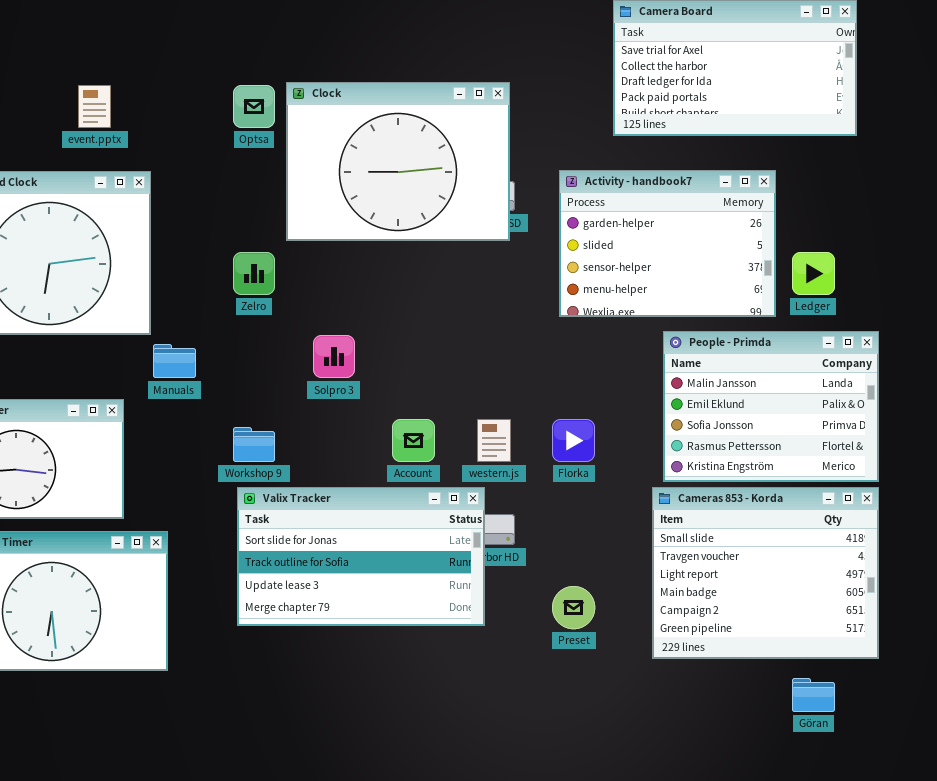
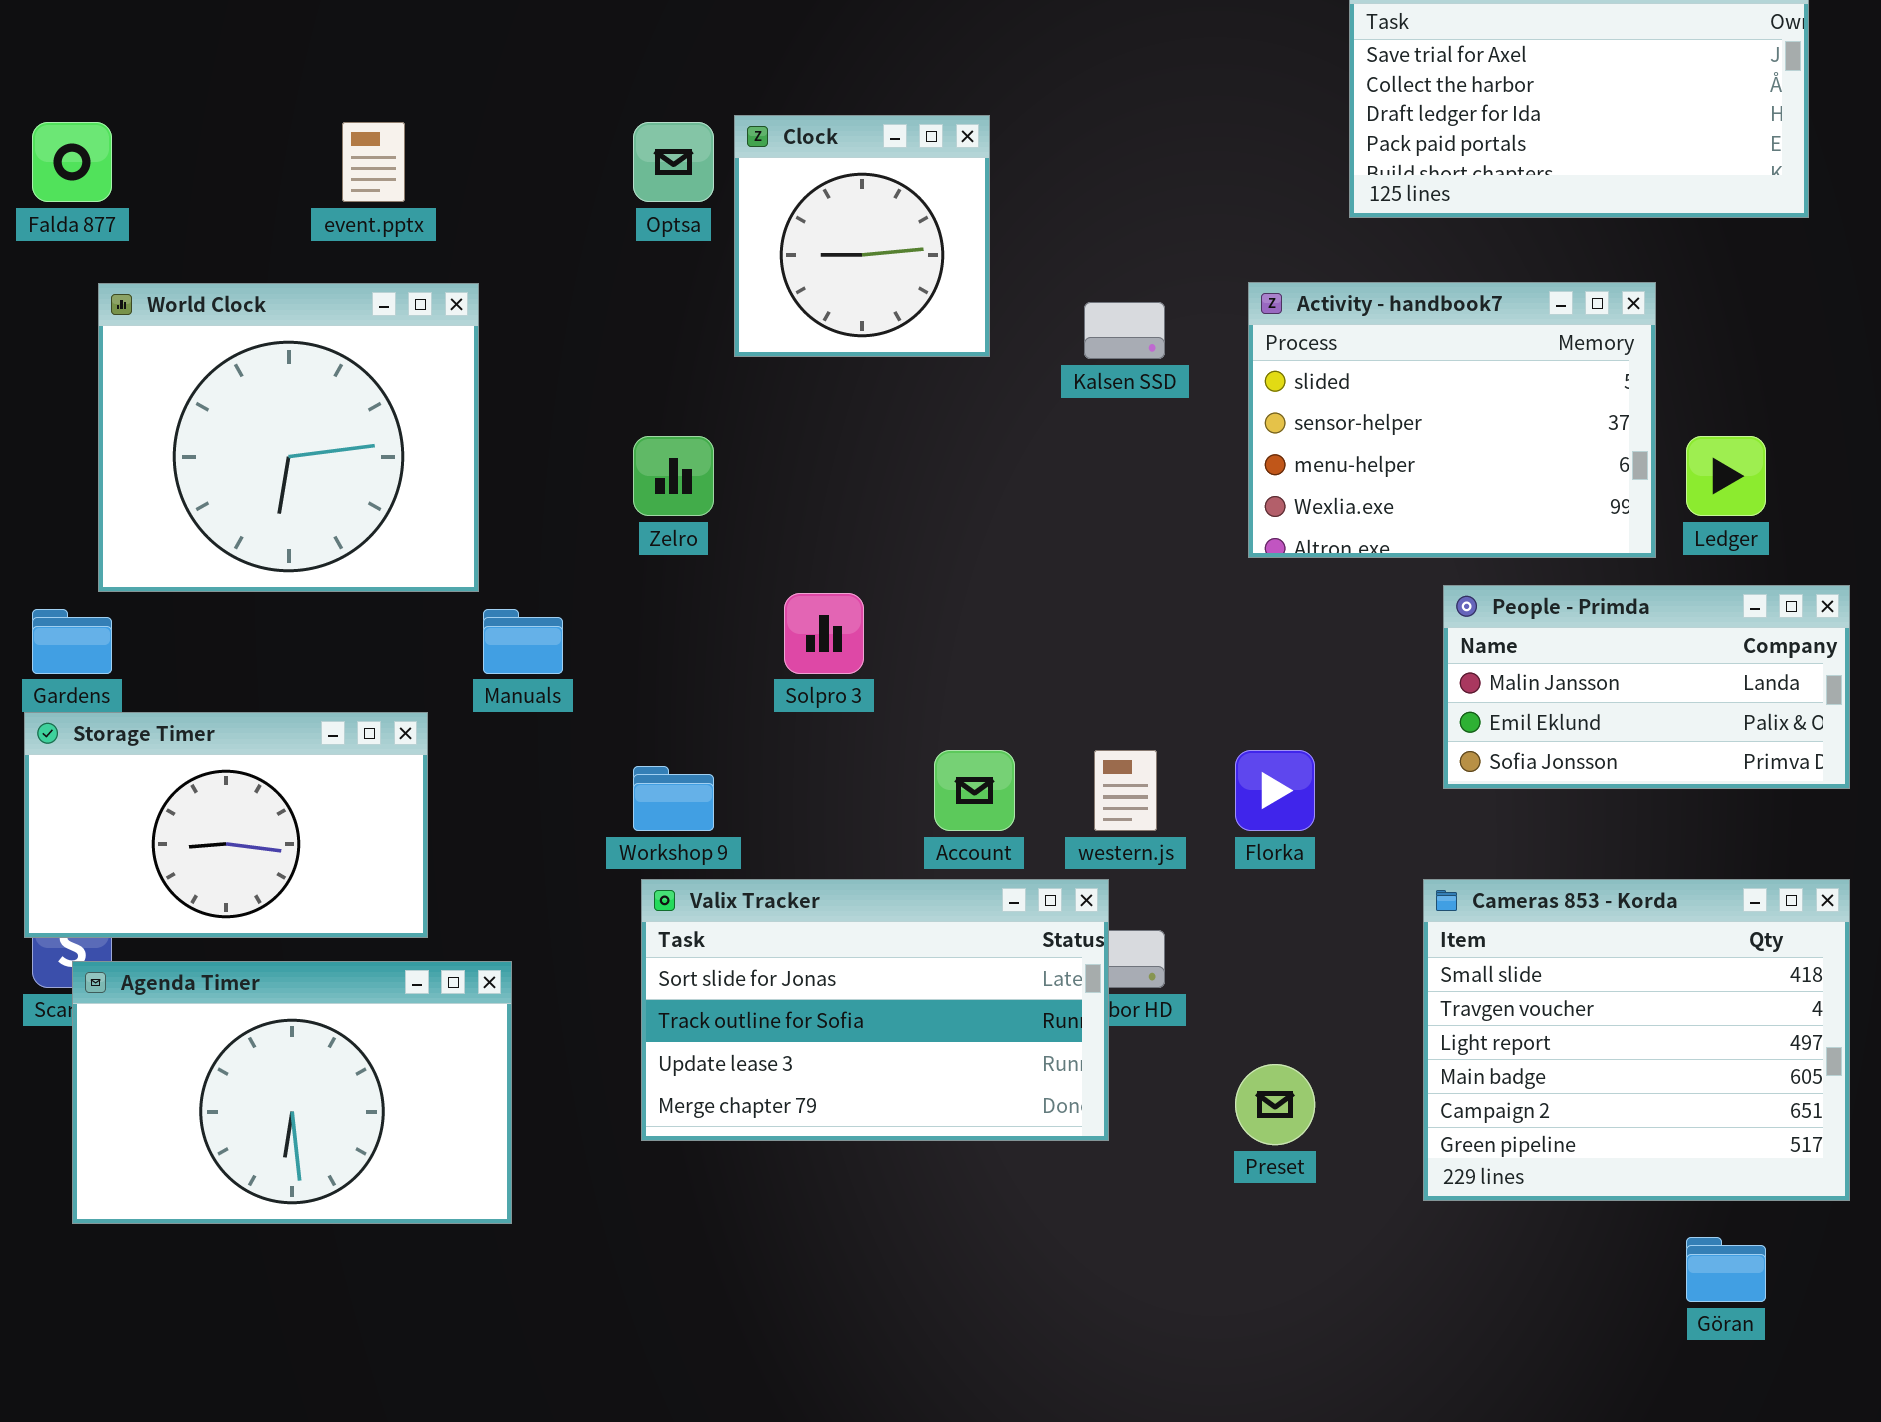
Clock: [286,82,510,241] -> [734,115,990,357], resized
Activity - handbook7: [559,170,776,317] -> [1248,282,1656,558], scrolled down 1 row
People - Primda: [663,331,879,482] -> [1443,585,1850,789], resized

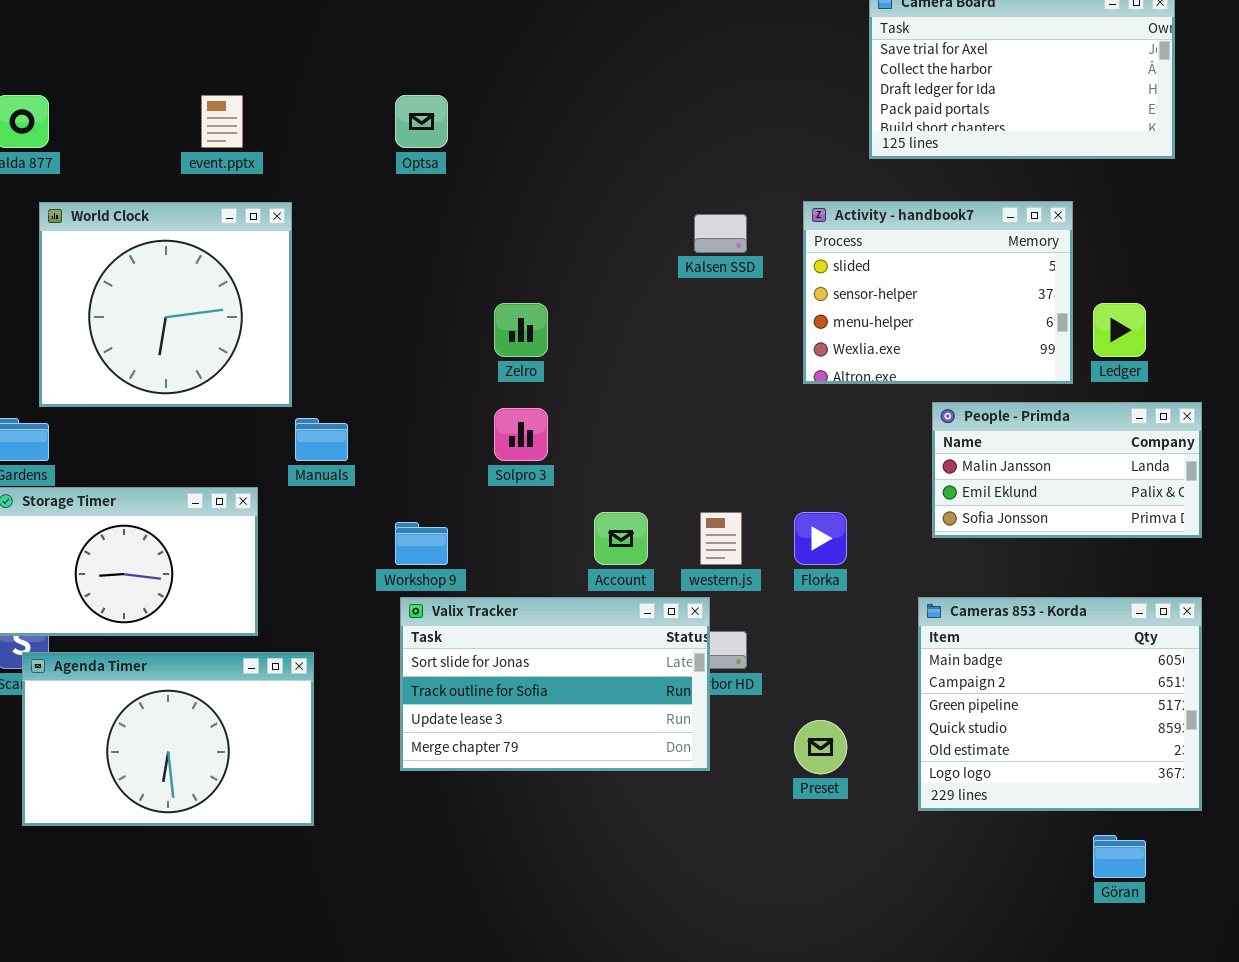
Clock: [734,115,990,357] -> none, closed
Zelro: [633,436,714,516] -> [494,303,548,357], moved
Cameras 853 - Korda: [1423,879,1850,1201] -> [918,597,1202,811], scrolled down 3 rows

